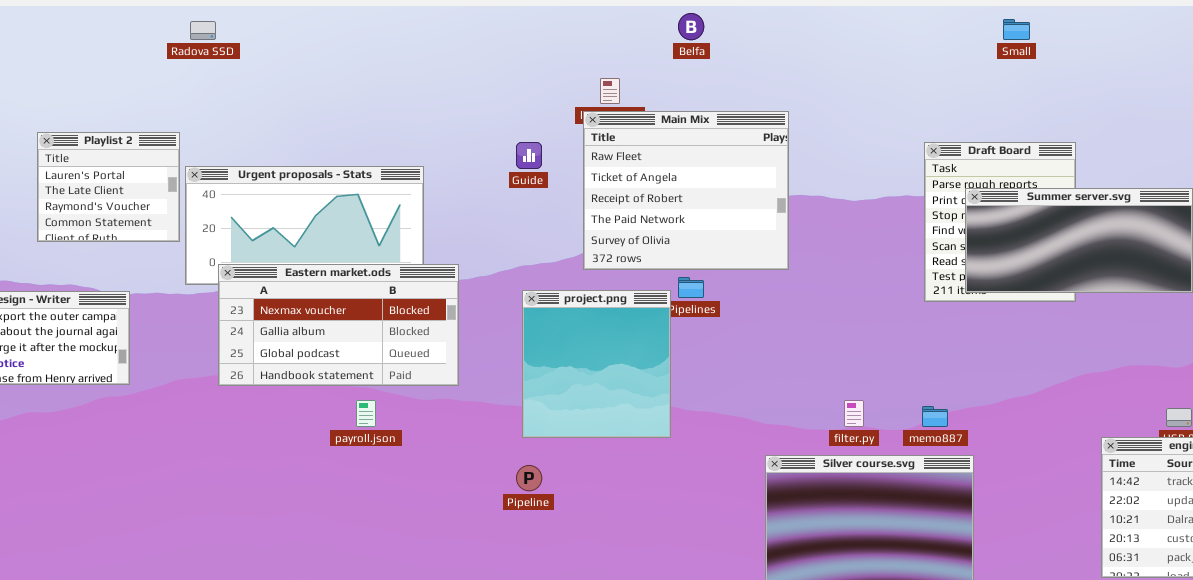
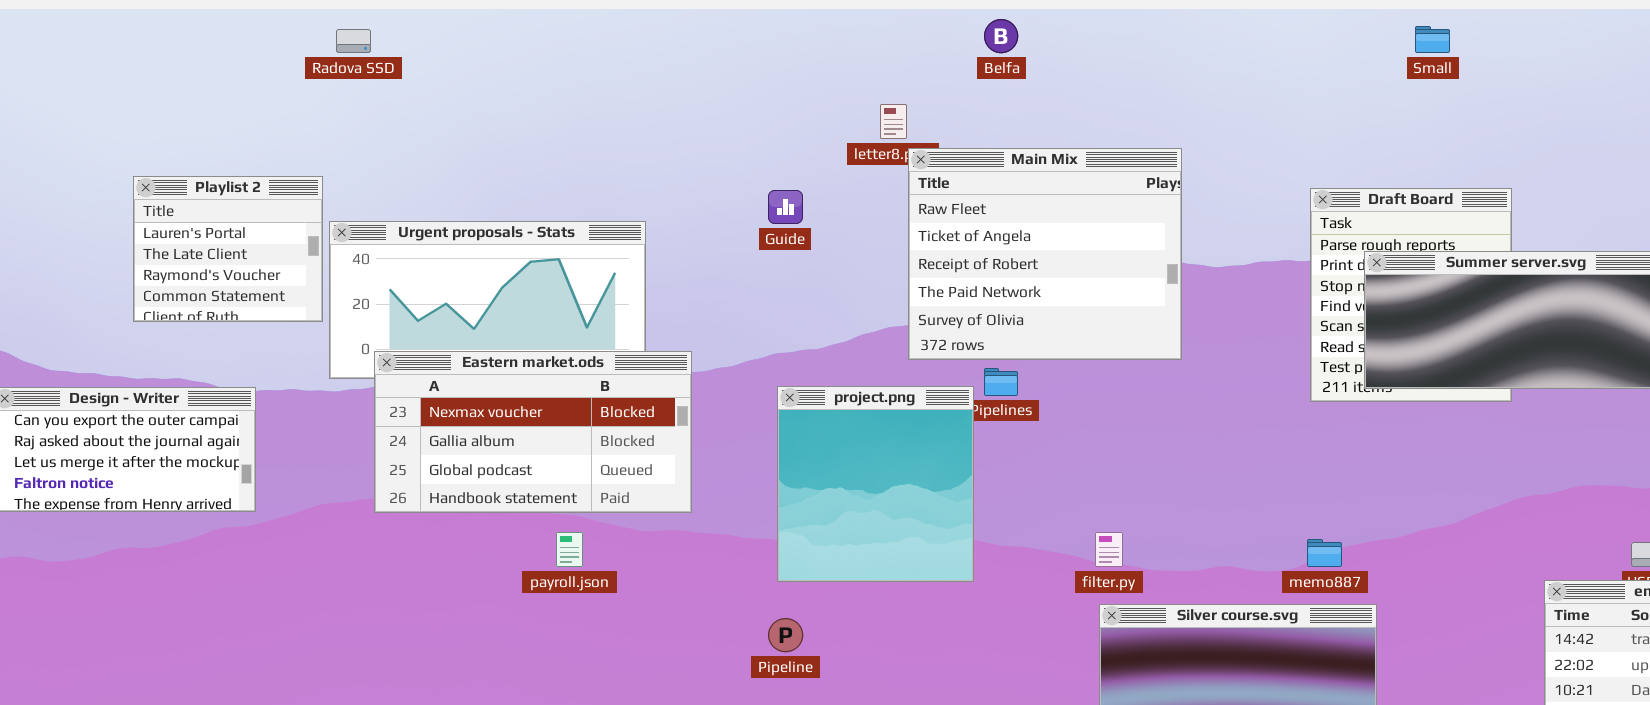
Main Mix: [583,111,789,270] -> [908,148,1182,360], moved
filter.py: [844,400,864,427] -> [1095,532,1123,567], moved

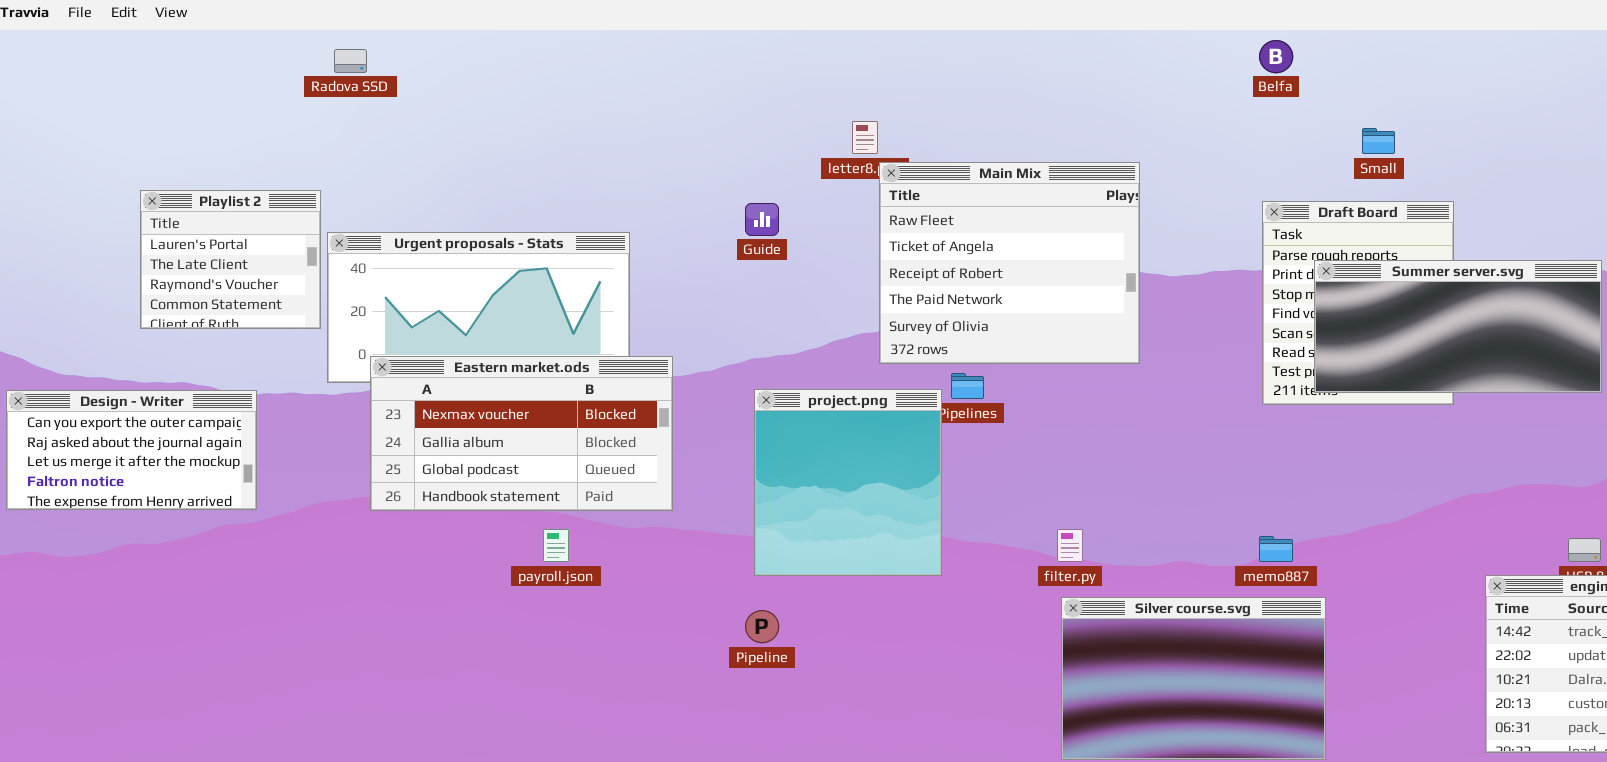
Belfa: [984,19,1018,53] -> [1259,40,1293,73], moved
Small: [1415,26,1450,53] -> [1362,128,1395,154], moved

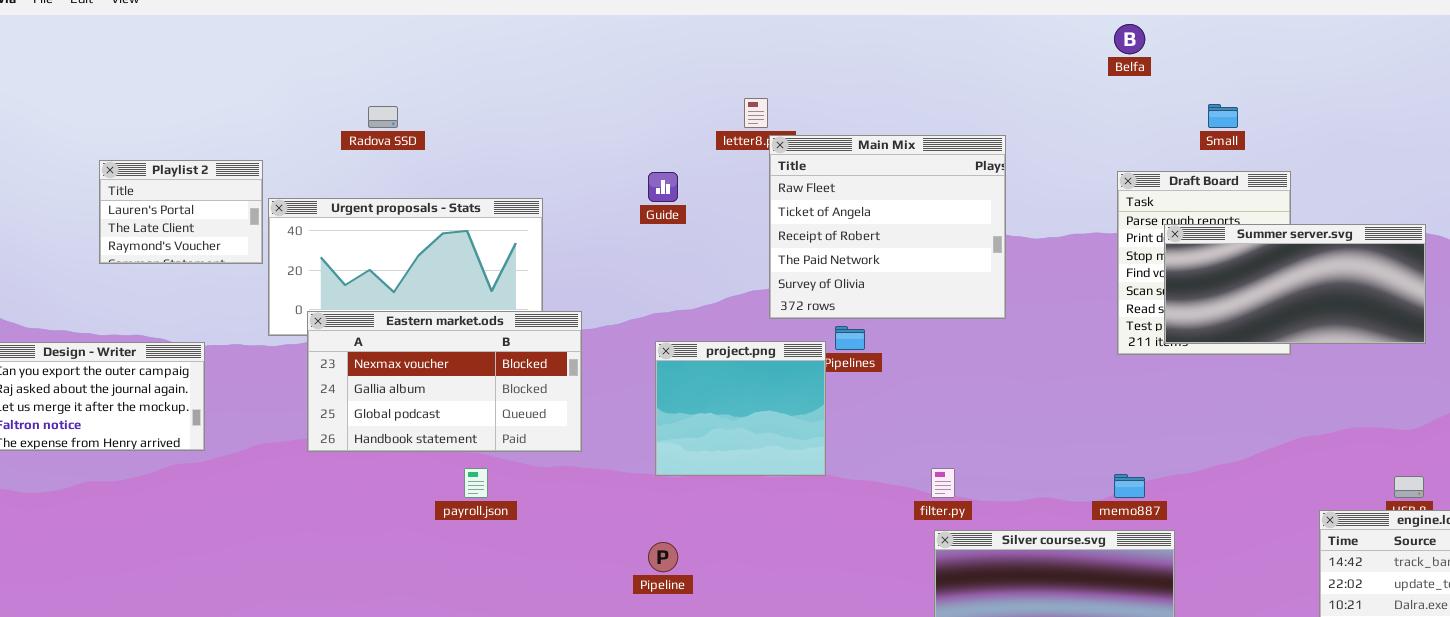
Radova SSD: [334,49,367,73] -> [368,106,398,128], moved
Playlist 2: [140,190,321,329] -> [99,160,263,264], resized
project.png: [754,389,942,576] -> [655,341,826,476], resized

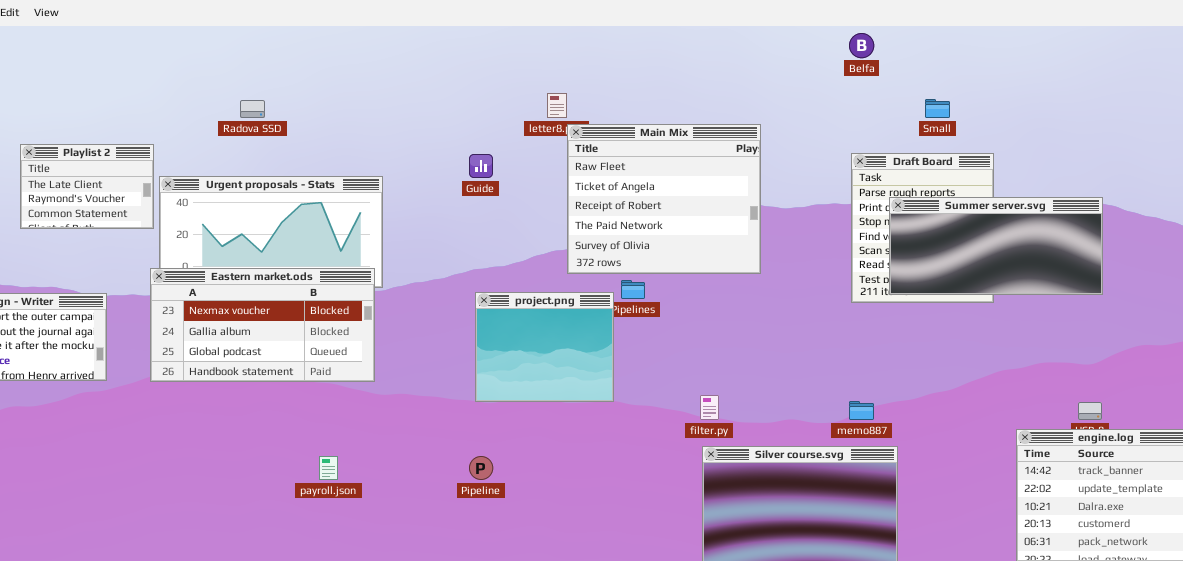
Playlist 2: [99,160,263,264] -> [20,144,154,229], scrolled down 1 row
Eastern market.ods: [307,311,582,452] -> [150,268,375,382], moved
payroll.json: [464,468,488,498] -> [319,456,338,480], moved

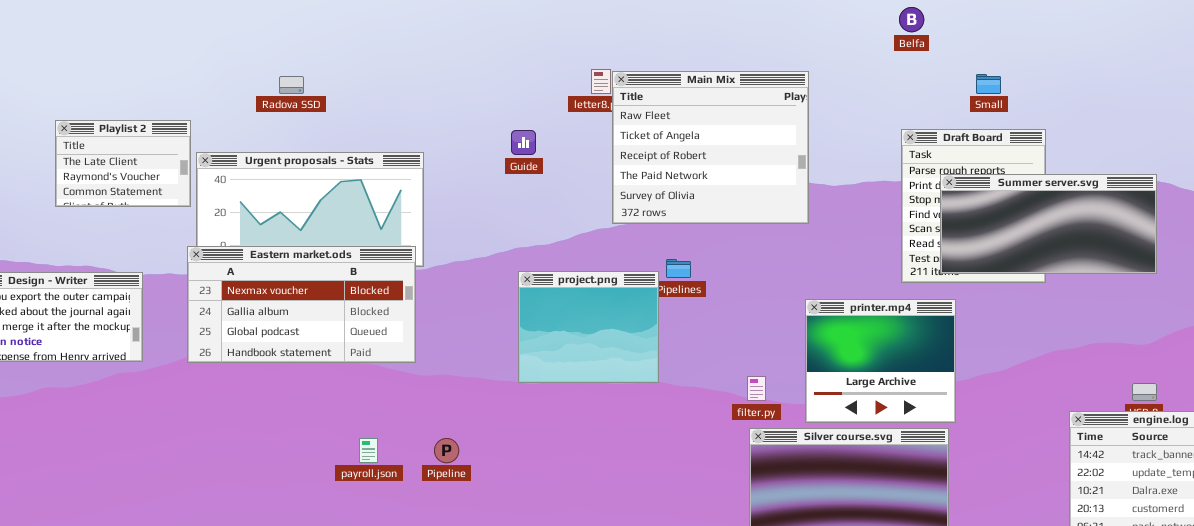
Main Mix: [567,124,761,274] -> [612,71,809,224], moved
printer.mp4: none -> [805,299,956,423], opened
Pipeline: [469,456,493,480] -> [434,438,459,463], moved

